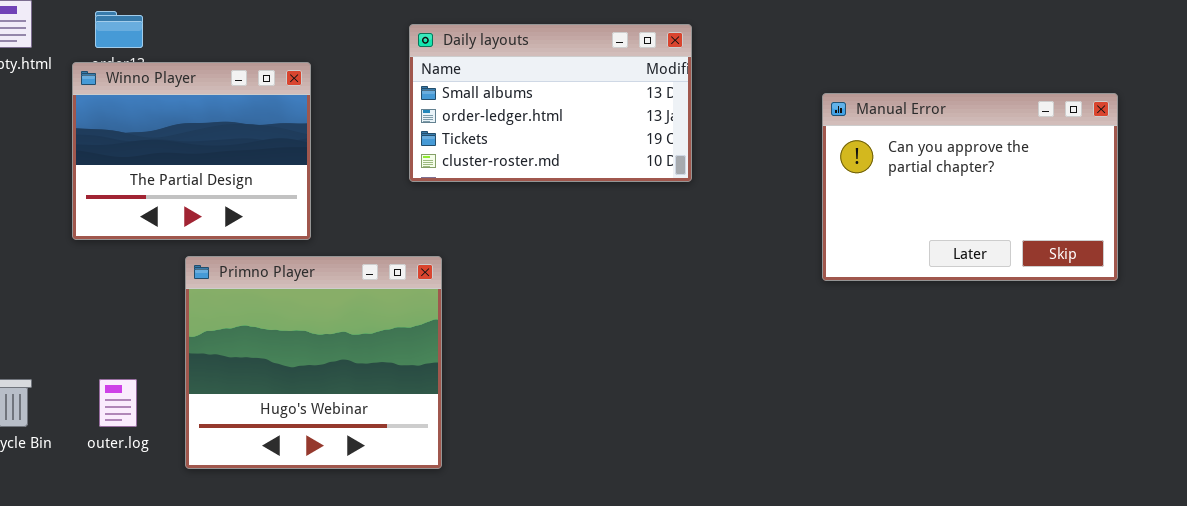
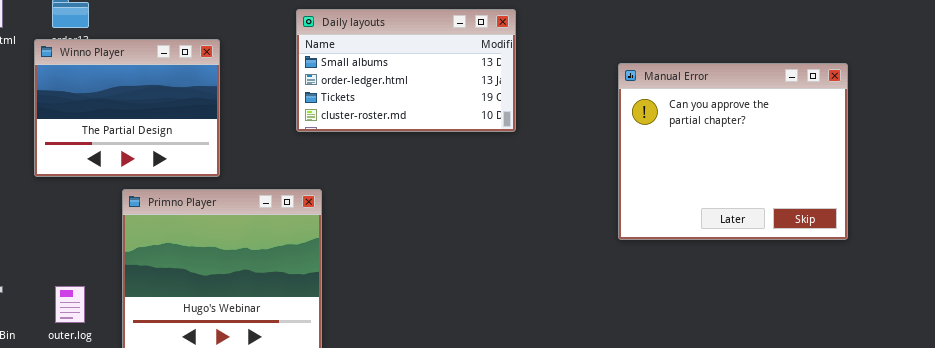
Manual Error: [822,93,1118,281] -> [618,63,848,240], resized

